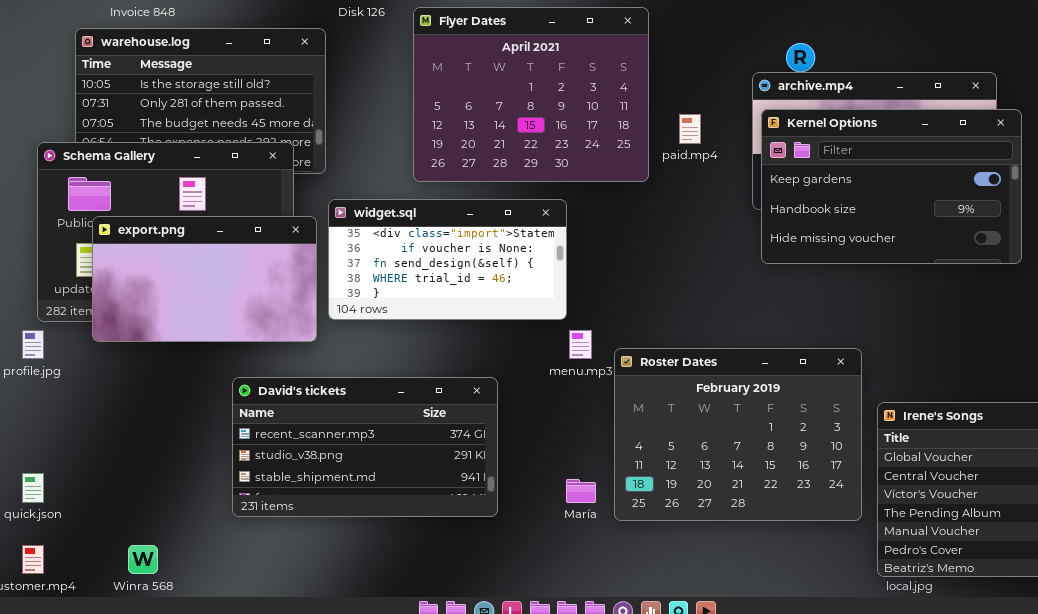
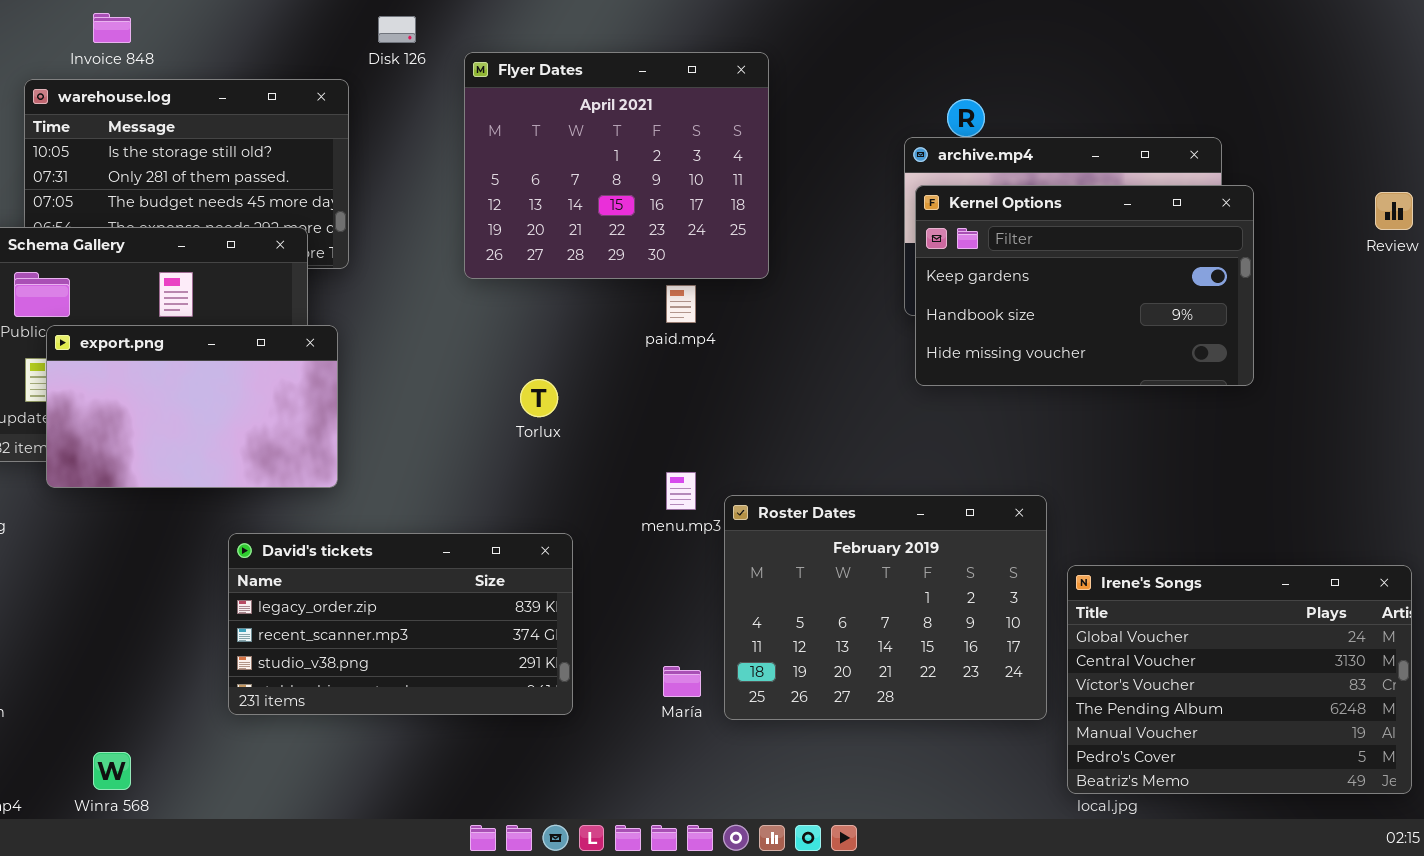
paid.mp4: [679,114,701,144] -> [666,285,696,323], moved
widget.sql: [328,199,567,320] -> none, closed
David's tickets: [232,377,498,517] -> [228,533,573,715], scrolled up 1 row

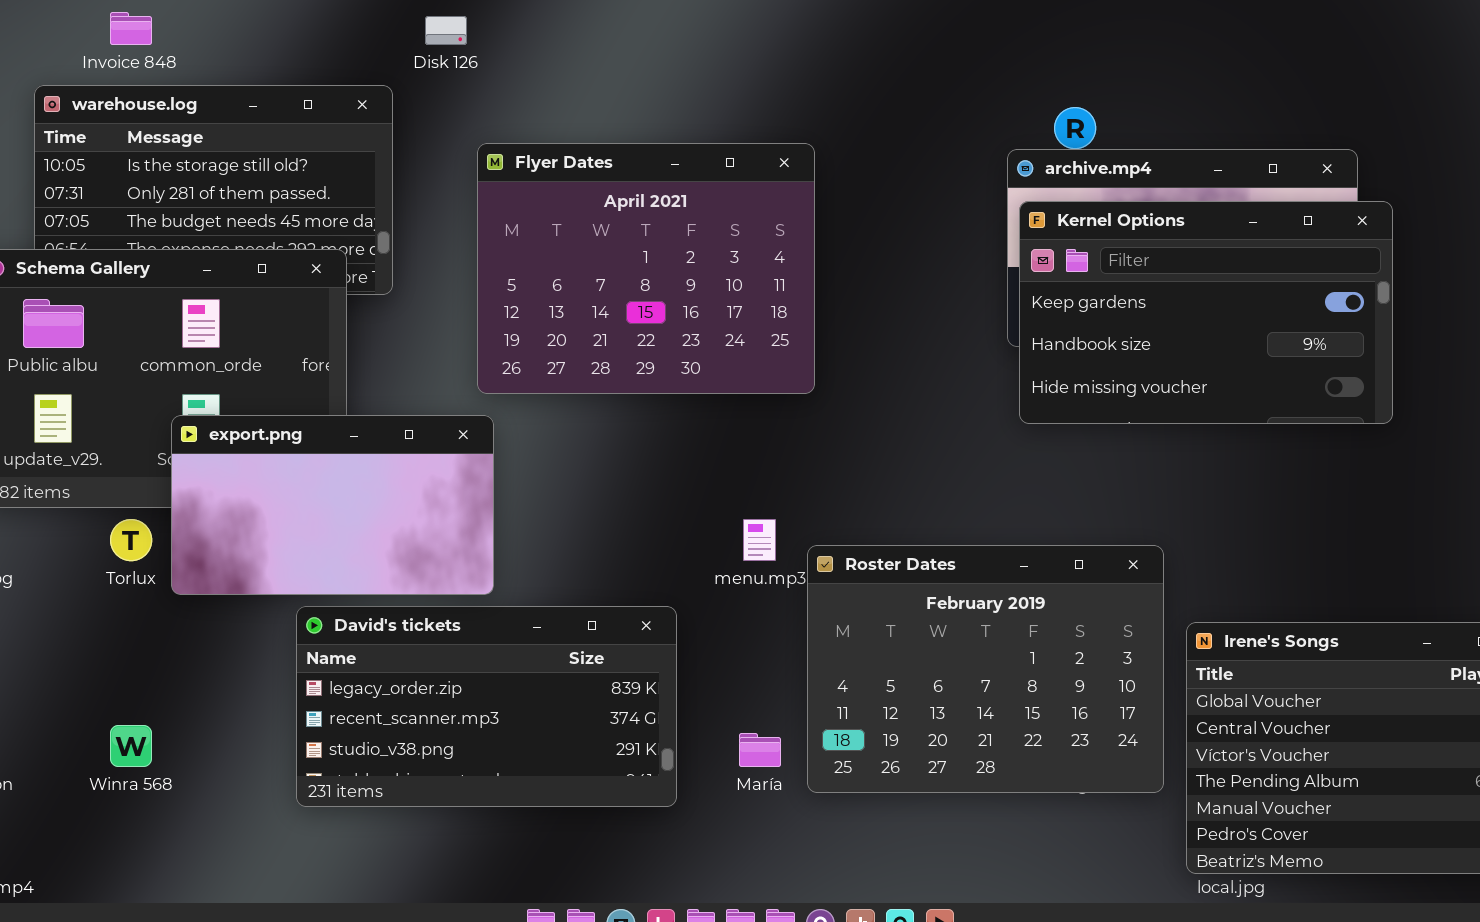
Flyer Dates: [464,52,769,279] -> [477,143,815,394], moved
export.png: [46,325,338,488] -> [171,415,494,595], moved
Torlux: [520,379,558,417] -> [110,519,152,561], moved
David's tickets: [228,533,573,715] -> [296,606,677,807], moved
Winra 568: [93,752,131,790] -> [110,725,152,767], moved

